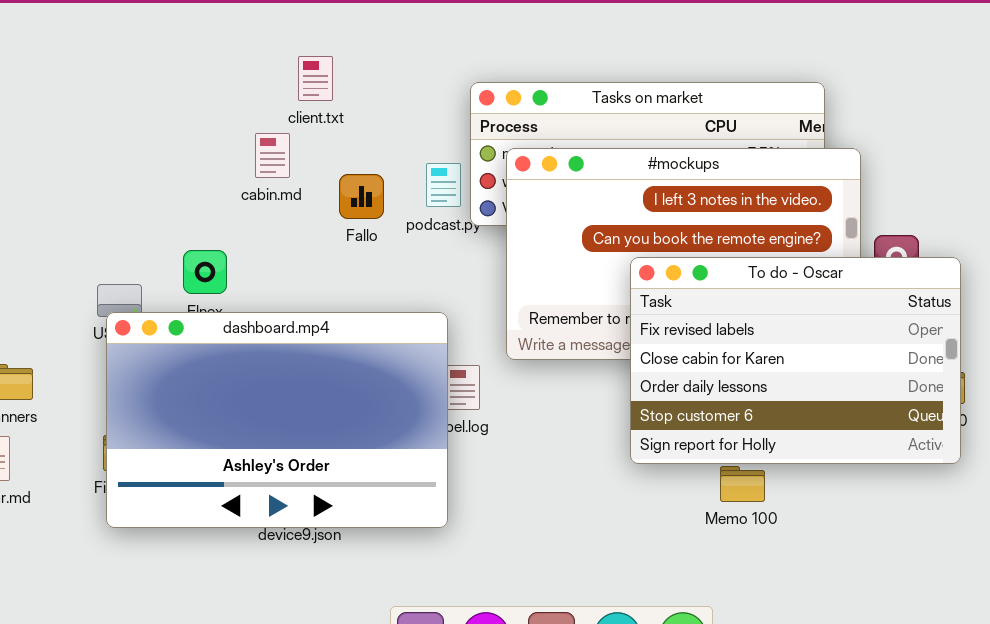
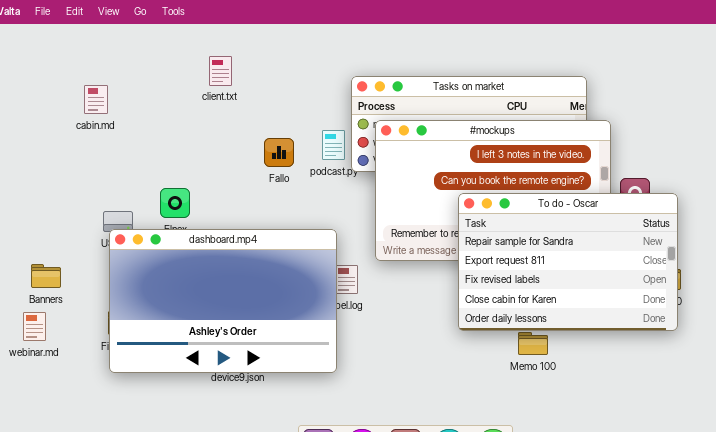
client.txt: [298,56,333,101] -> [209,56,232,86], moved
cabin.md: [255,133,290,178] -> [84,85,108,114], moved
To do - Oscar: [630,257,961,464] -> [458,193,678,331], scrolled up 2 rows

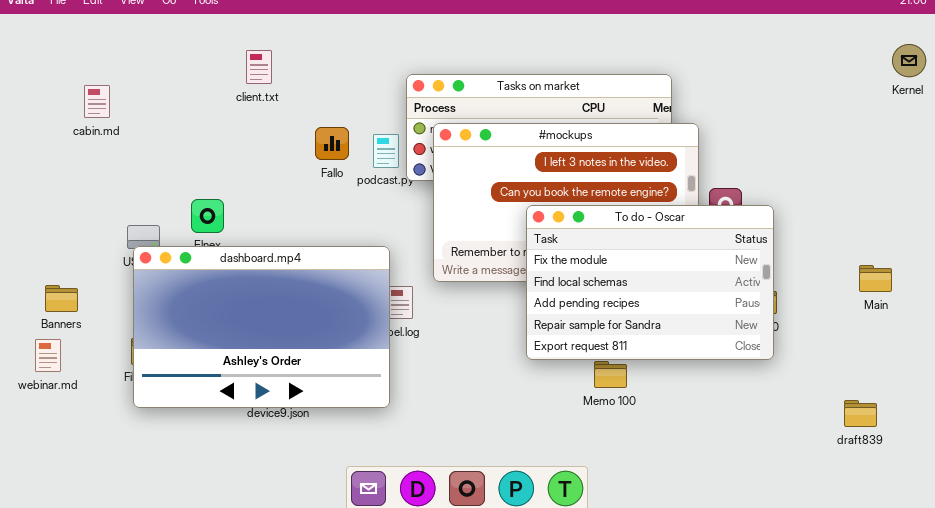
cabin.md: [84,85,108,114] -> [84,85,110,118], moved
Fallo: [264,138,294,167] -> [315,127,349,160], moved
To do - Oscar: [458,193,678,331] -> [526,205,774,360], scrolled up 3 rows

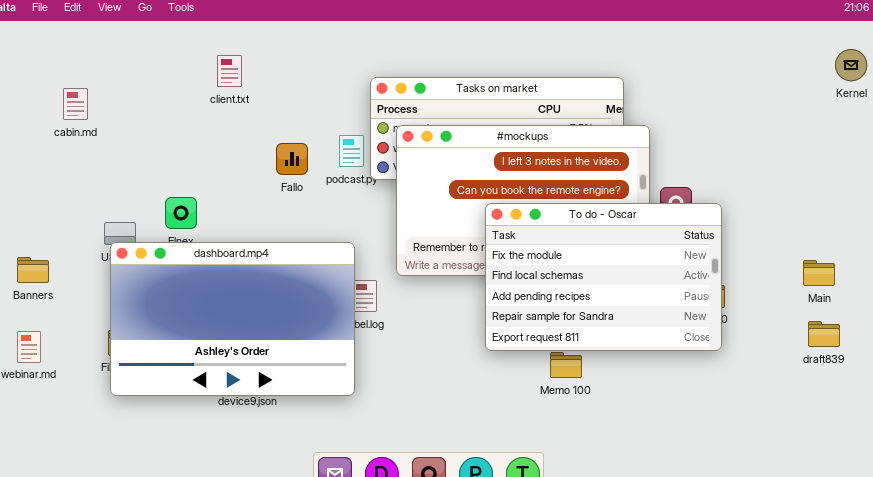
Fallo: [315,127,349,160] -> [276,143,308,175], moved
Banners: [45,285,78,312] -> [17,257,49,283], moved
draft839: [844,400,877,427] -> [808,321,840,347], moved

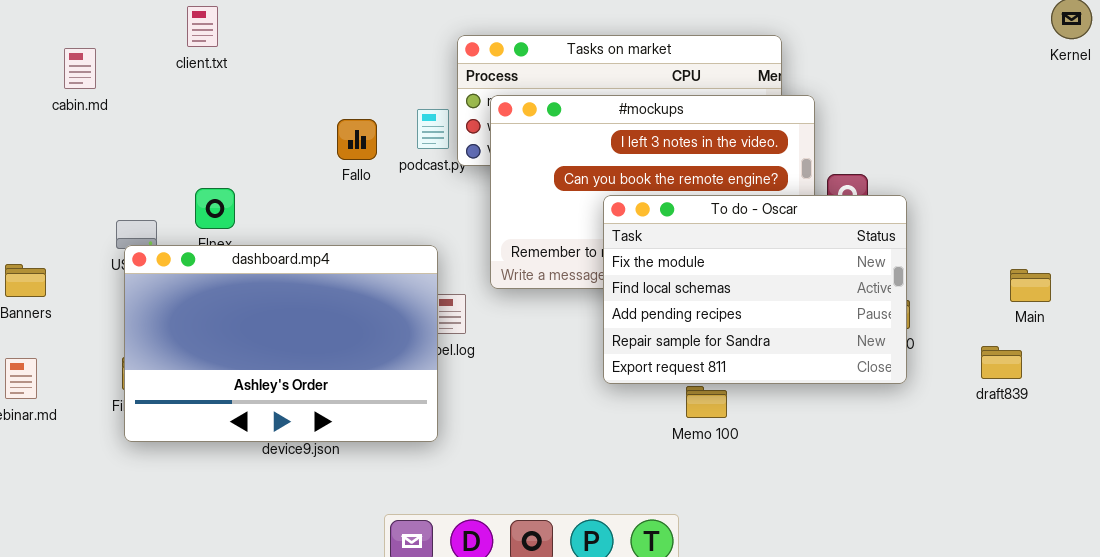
client.txt: [217,55,242,87] -> [187,6,218,47], moved
draft839: [808,321,840,347] -> [981,346,1022,379], moved

